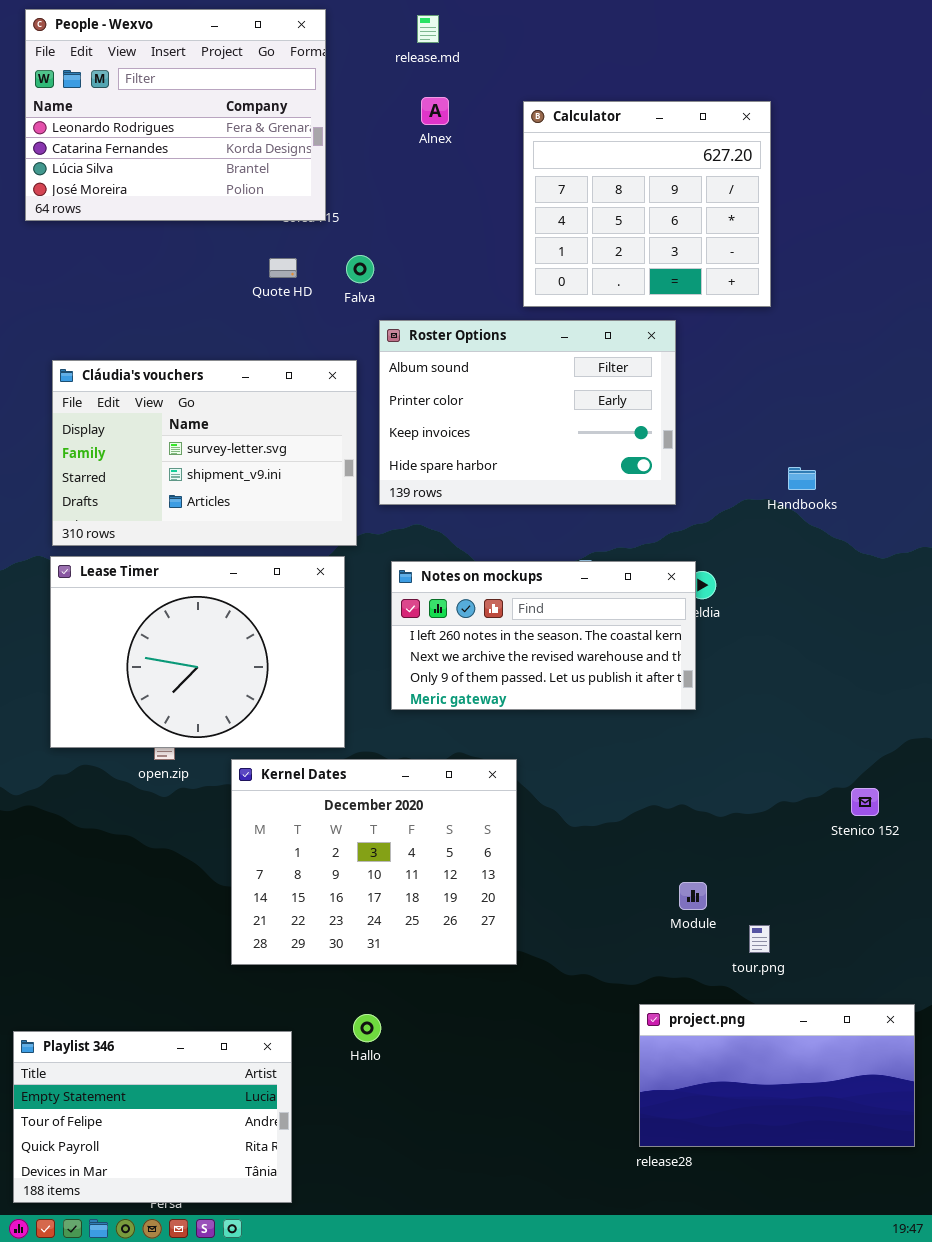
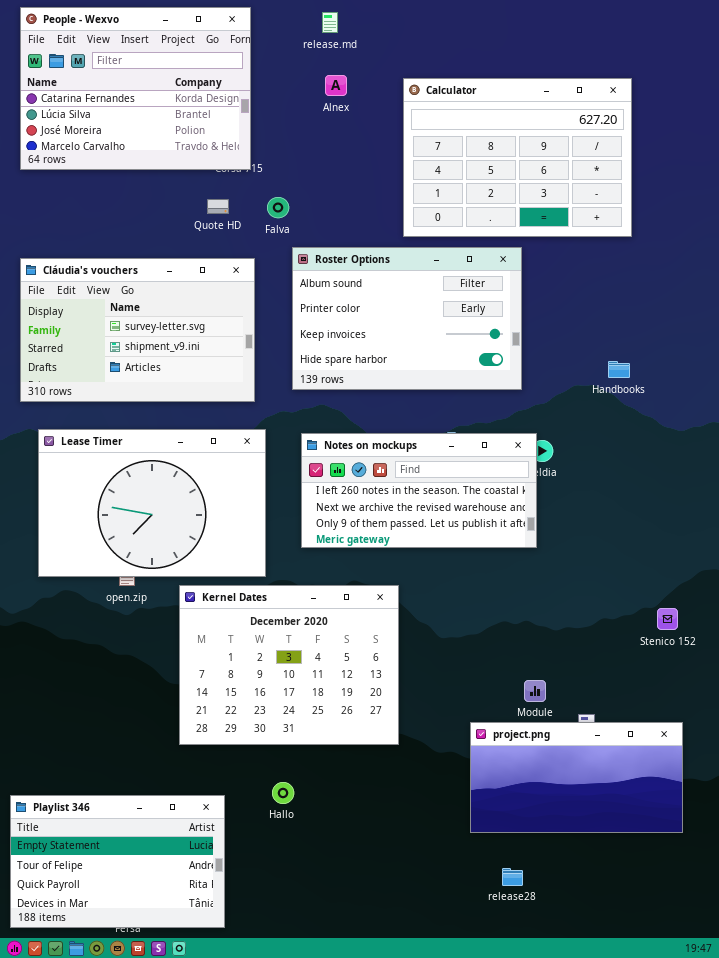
People - Wexvo: [25,9,326,221] -> [20,7,251,170], scrolled down 1 row
Calculator: [523,101,771,307] -> [403,78,632,237], resized
Cláudia's vouchers: [52,360,357,546] -> [20,258,255,402], moved
project.png: [639,1004,915,1147] -> [470,722,683,833], moved

